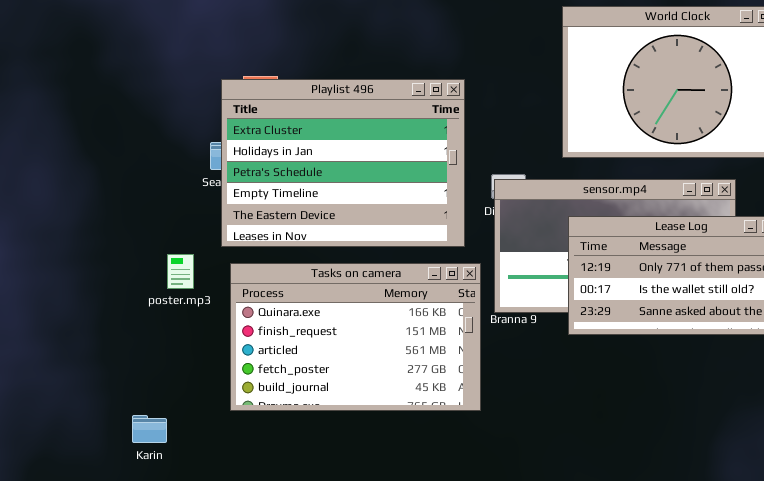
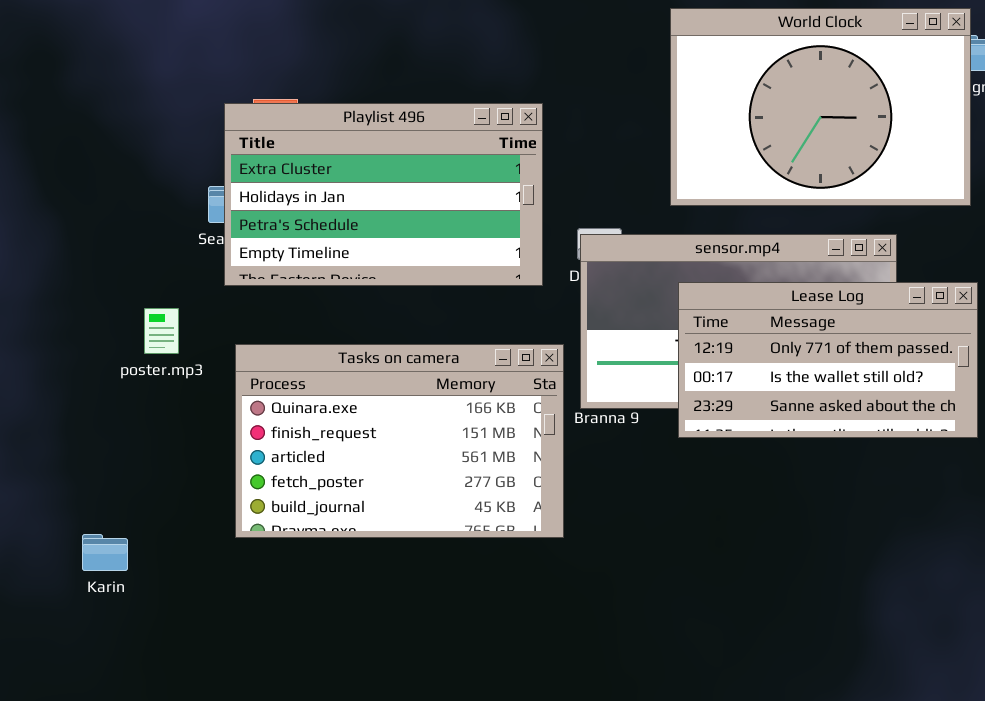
Playlist 496: [221,79,465,247] -> [224,103,543,286], resized
poster.mp3: [167,254,194,289] -> [144,308,179,354], moved
Karin: [132,415,167,443] -> [82,534,128,571], moved

